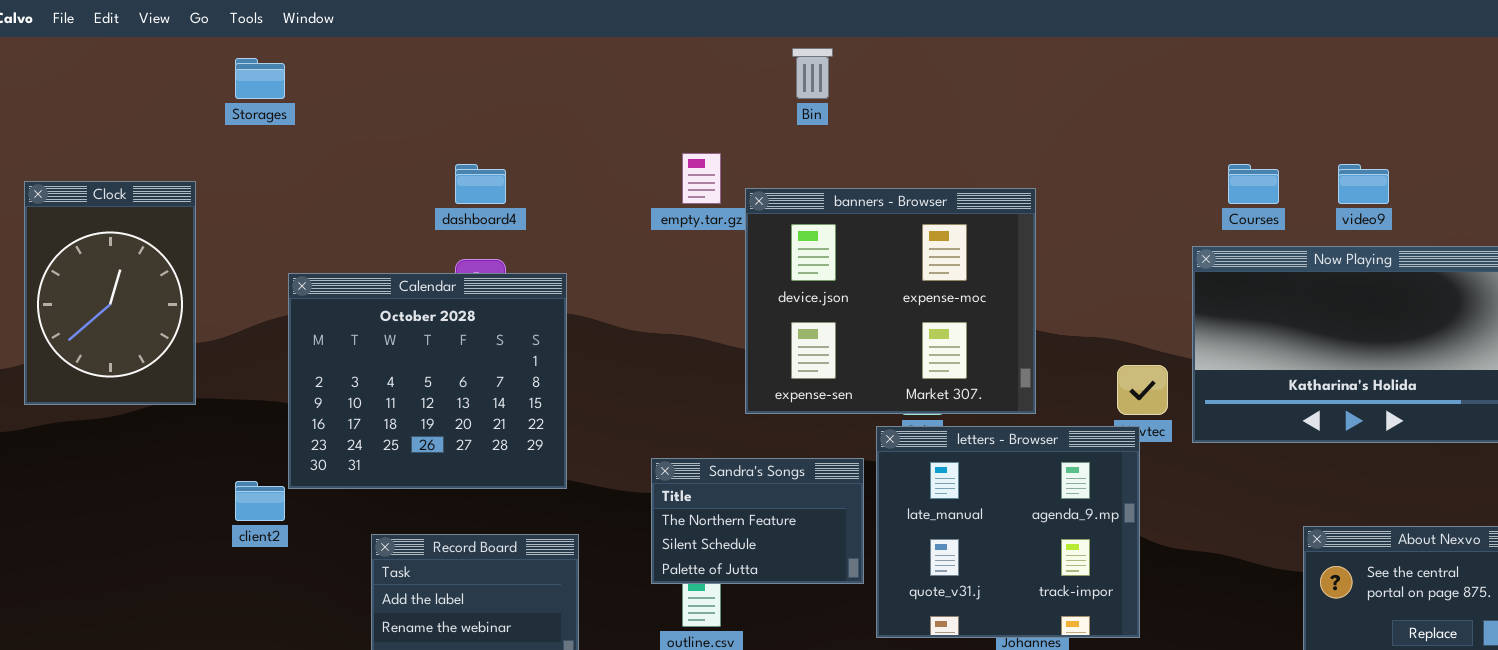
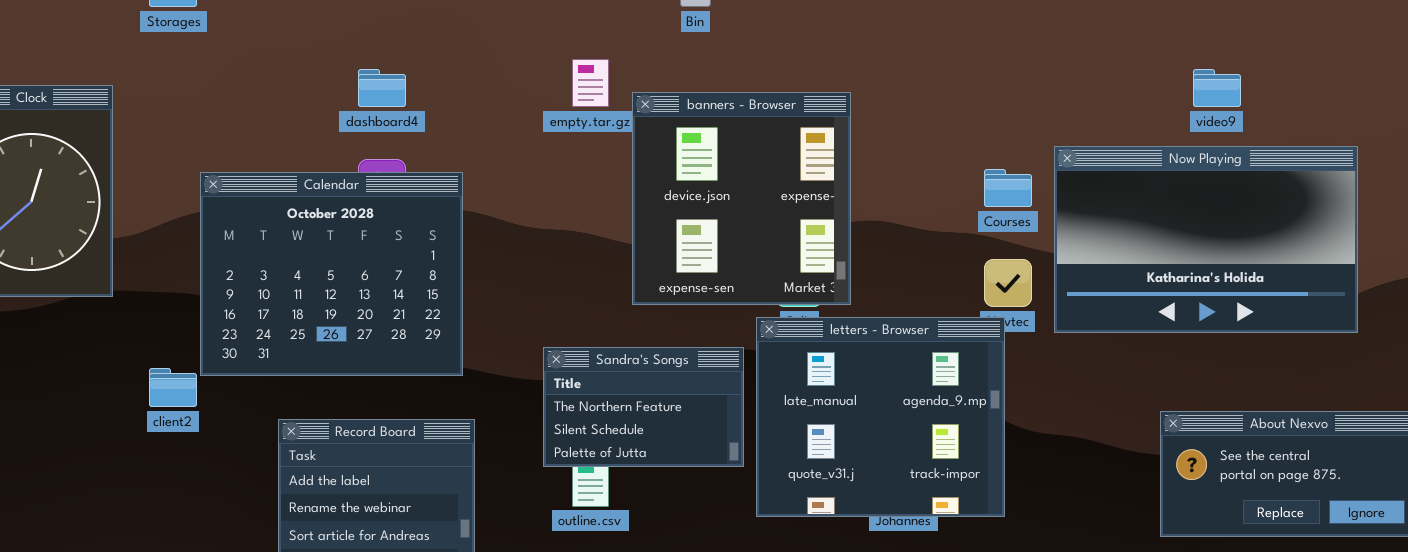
Courses: [1228,164,1279,204] -> [984,169,1032,207], moved
banners - Browser: [745,188,1036,414] -> [632,92,851,305], resized

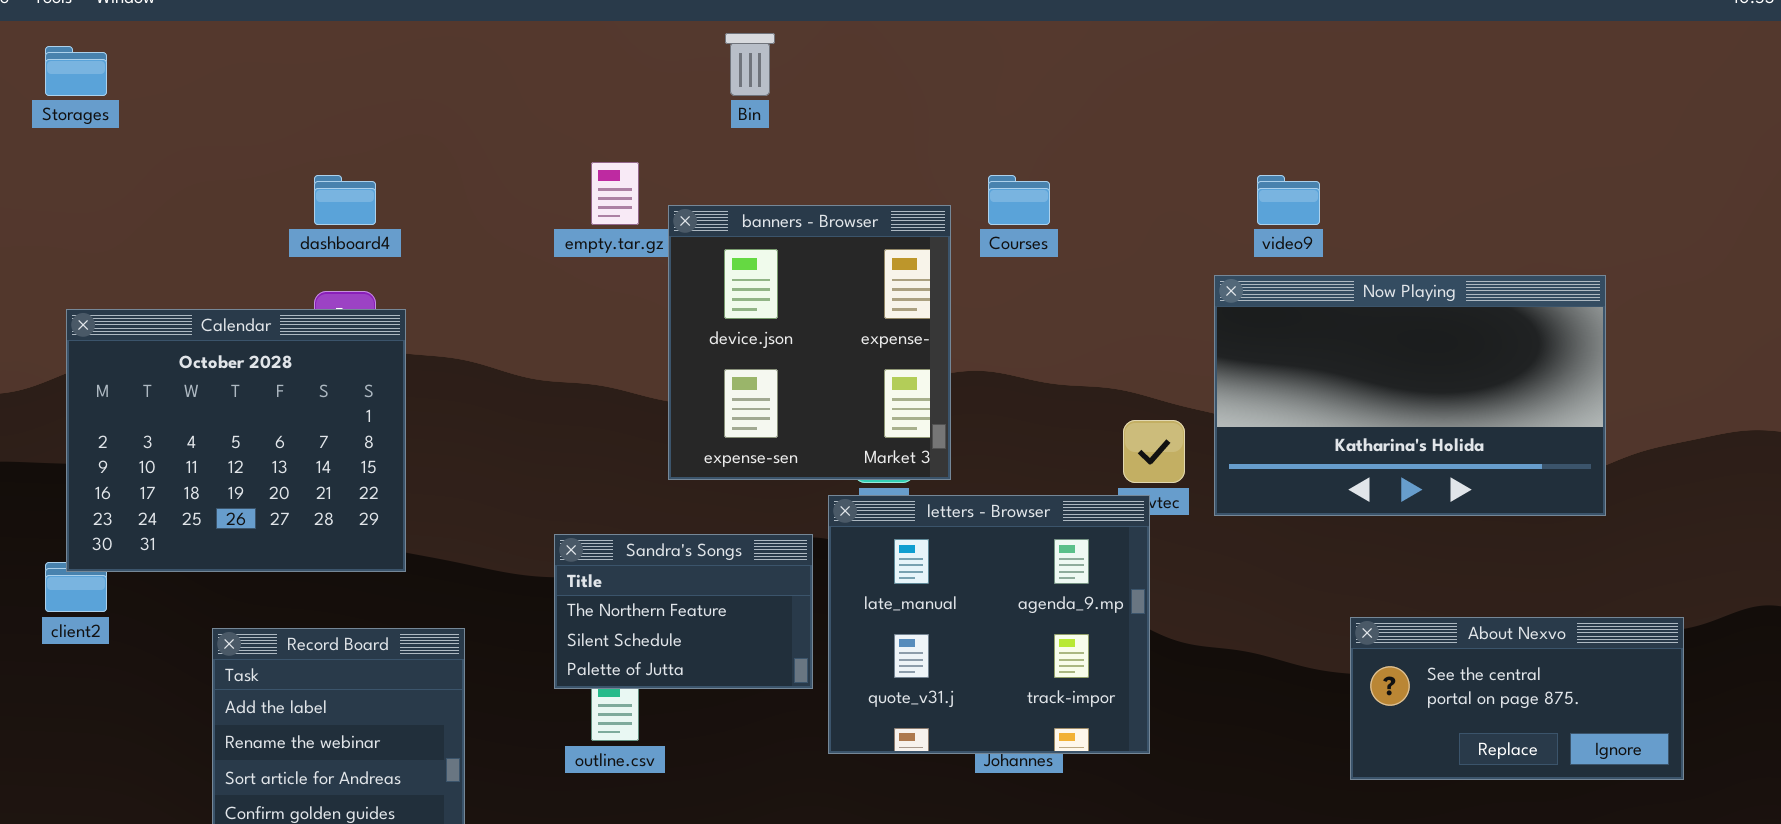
video9: [1193,69,1241,107] -> [1257,175,1320,225], moved
Courses: [984,169,1032,207] -> [988,175,1050,225], moved
Calendar: [200,172,463,376] -> [66,309,406,572], moved

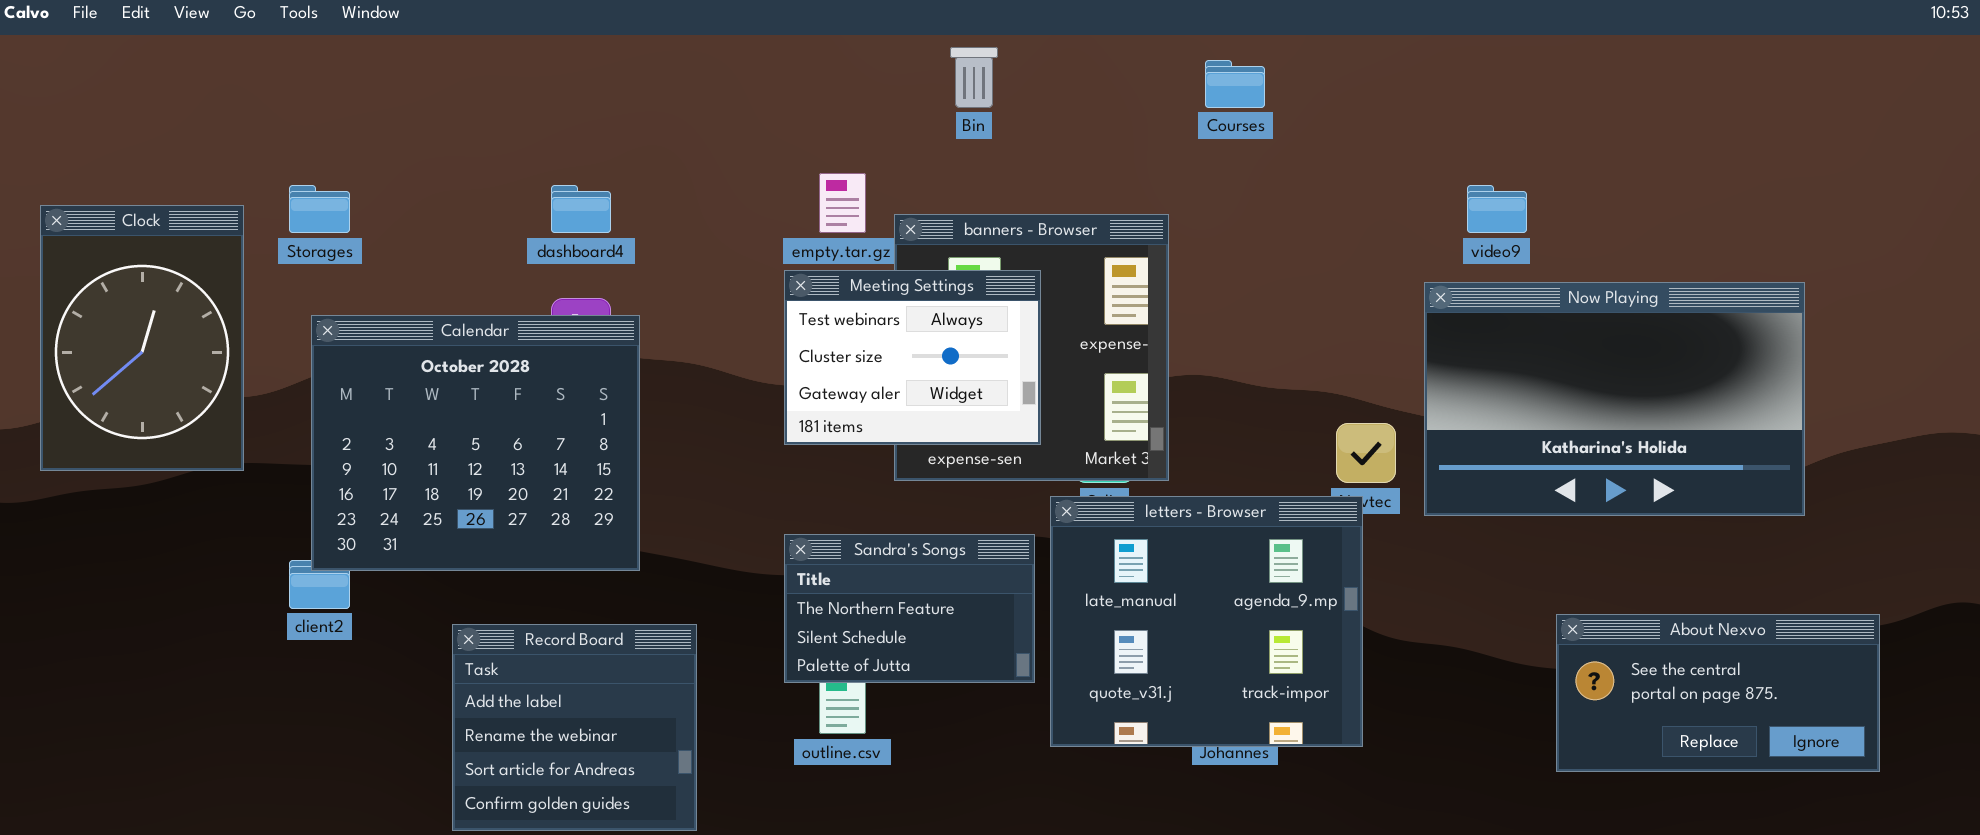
Storages: [45,46,107,96] -> [289,185,350,233], moved
Courses: [988,175,1050,225] -> [1205,60,1265,108], moved
Meeting Settings: none -> [784,270,1041,445], opened

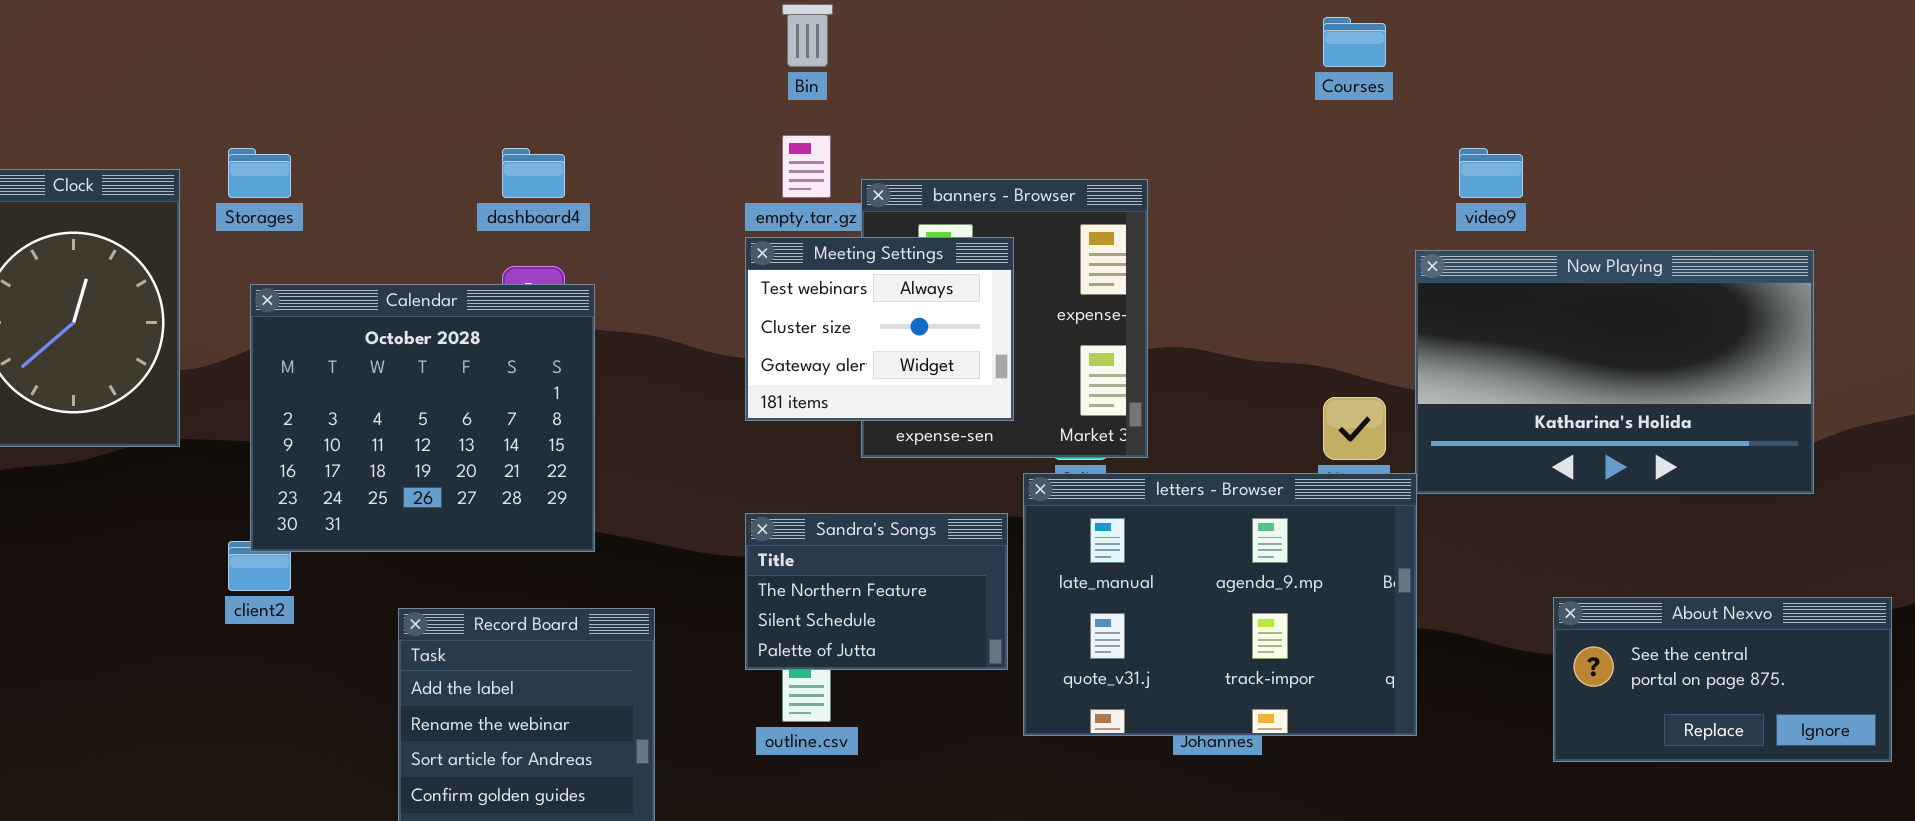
Bin: [950,47,998,108] -> [782,4,833,67], moved
Courses: [1205,60,1265,108] -> [1323,17,1386,67], moved
letters - Browser: [1050,496,1363,747] -> [1023,473,1417,736], resized

